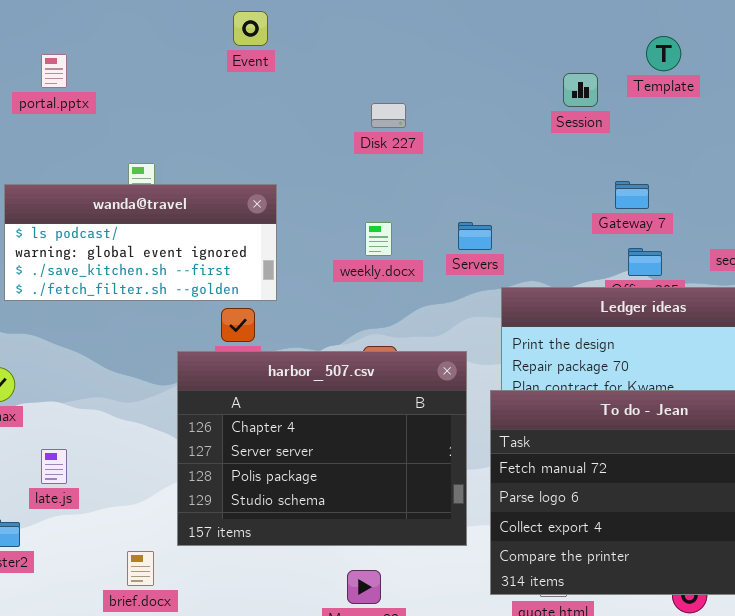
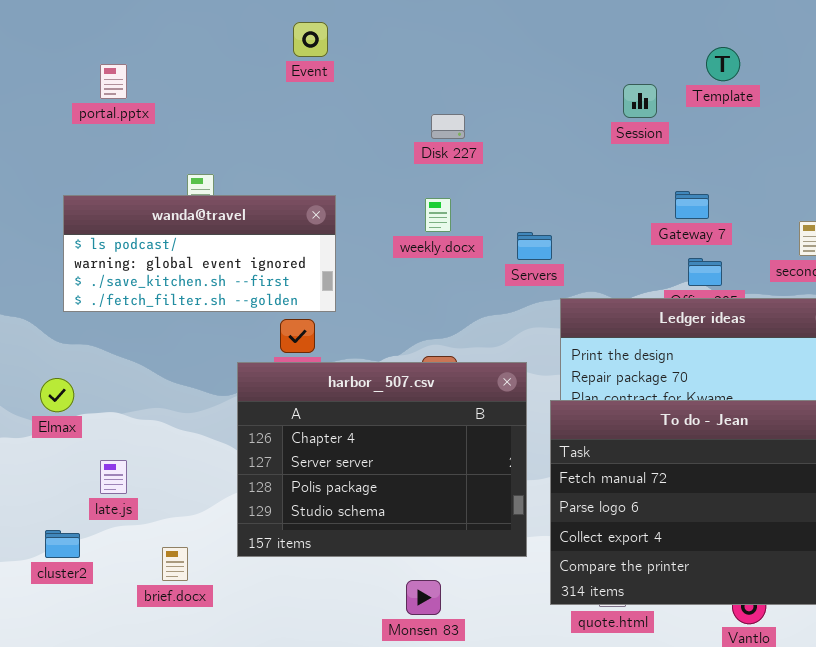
weekly.docx: [365,222,392,256] -> [425,198,451,232], moved
brief.docx: [127,551,154,586] -> [162,547,188,581], moved

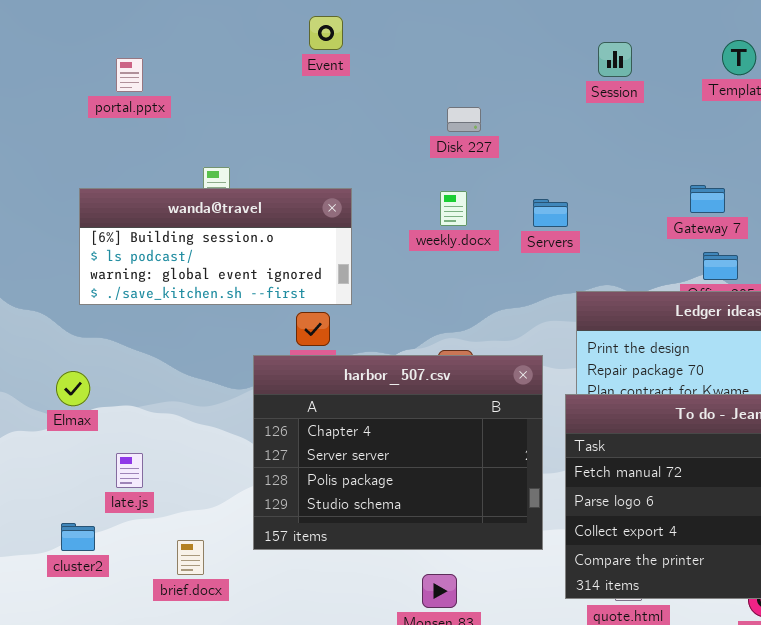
Session: [623,84,657,118] -> [598,42,632,77], moved
wanda@travel: [63,195,336,312] -> [79,188,352,305], scrolled up 1 row
Servers: [517,232,552,260] -> [533,199,568,227], moved

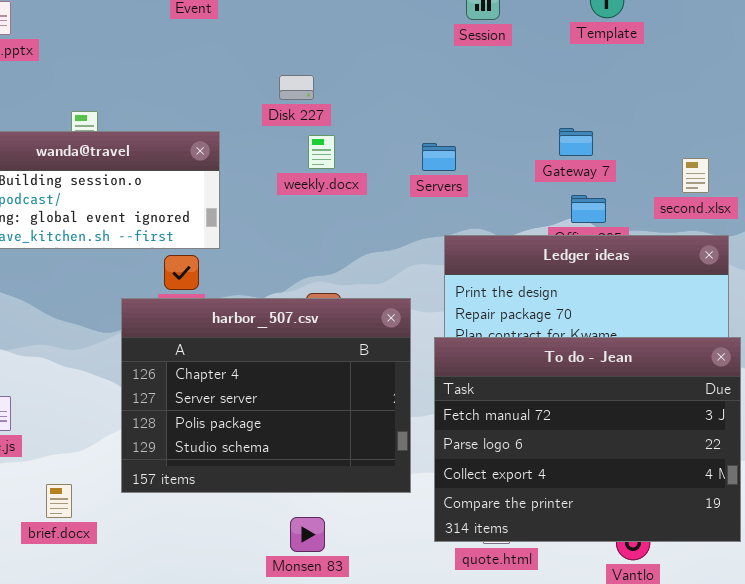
Disk 227: [447,107,481,132] -> [279,75,314,100], moved
Servers: [533,199,568,227] -> [422,143,456,171], moved

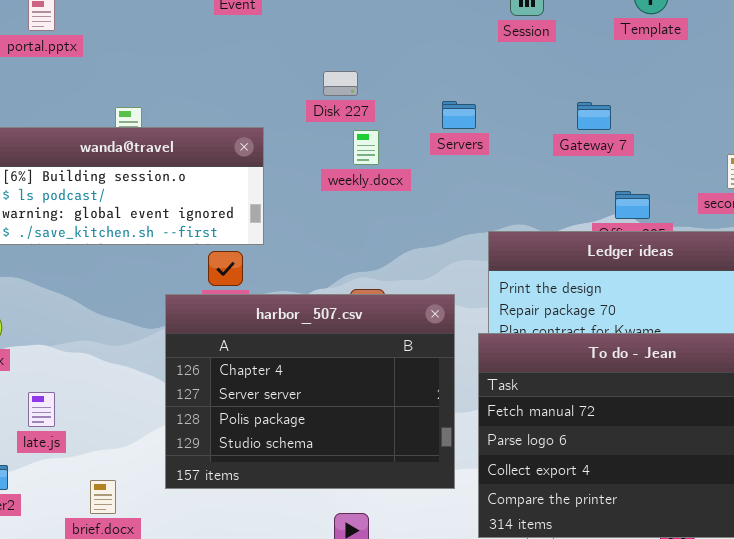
Gateway 7: [559,128,593,156] -> [577,102,611,130], moved
Servers: [422,143,456,171] -> [442,101,476,129], moved

